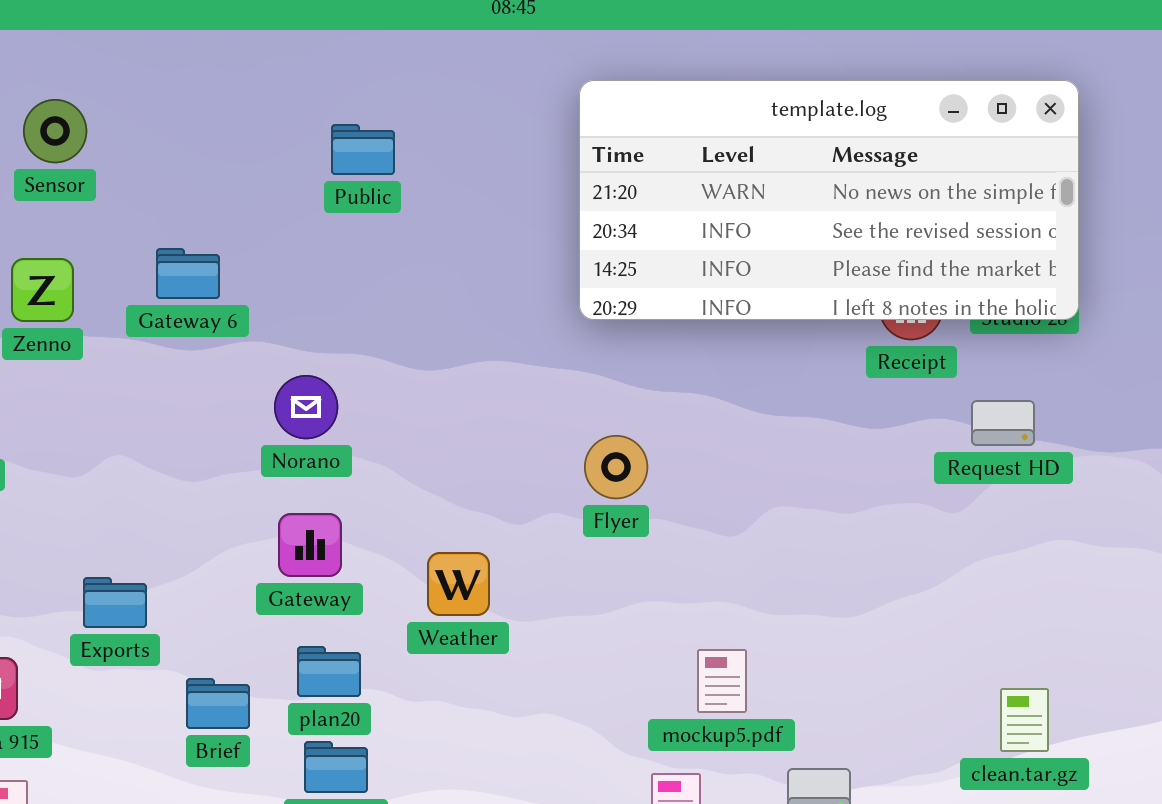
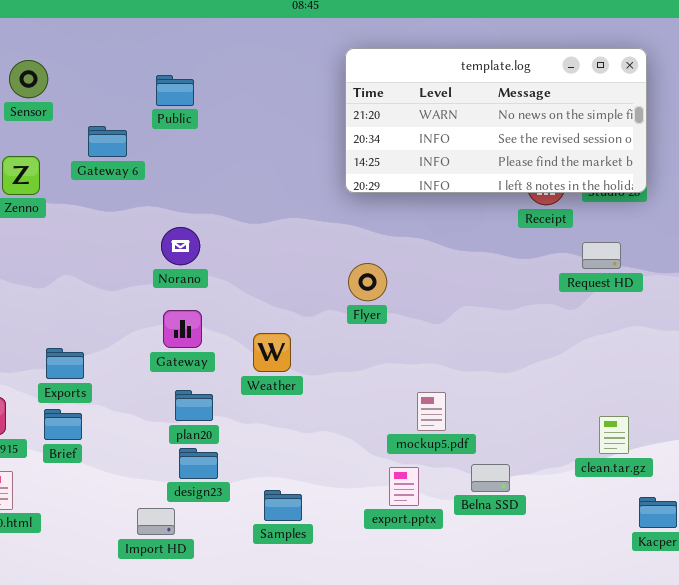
Public: [331,124,395,175] -> [156,75,194,106], moved
Gateway 6: [156,248,220,299] -> [88,126,127,157], moved
Brief: [186,678,250,729] -> [44,409,82,440], moved

